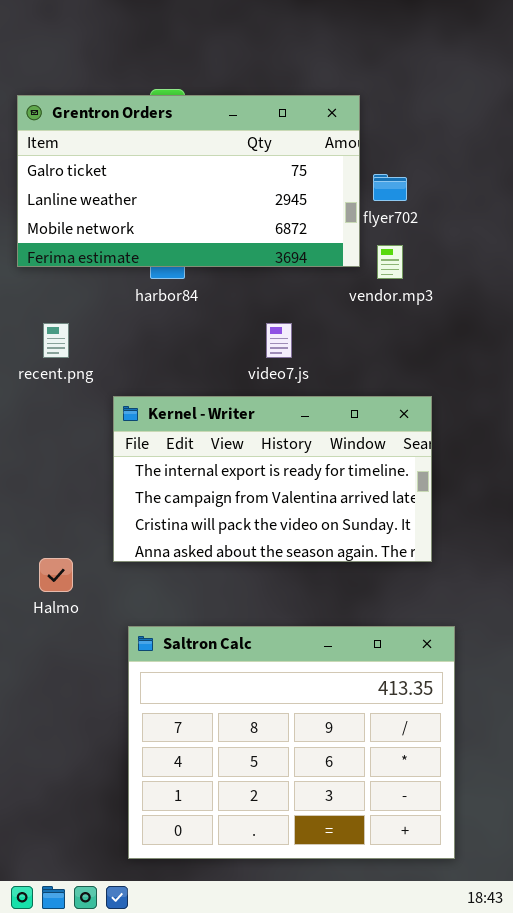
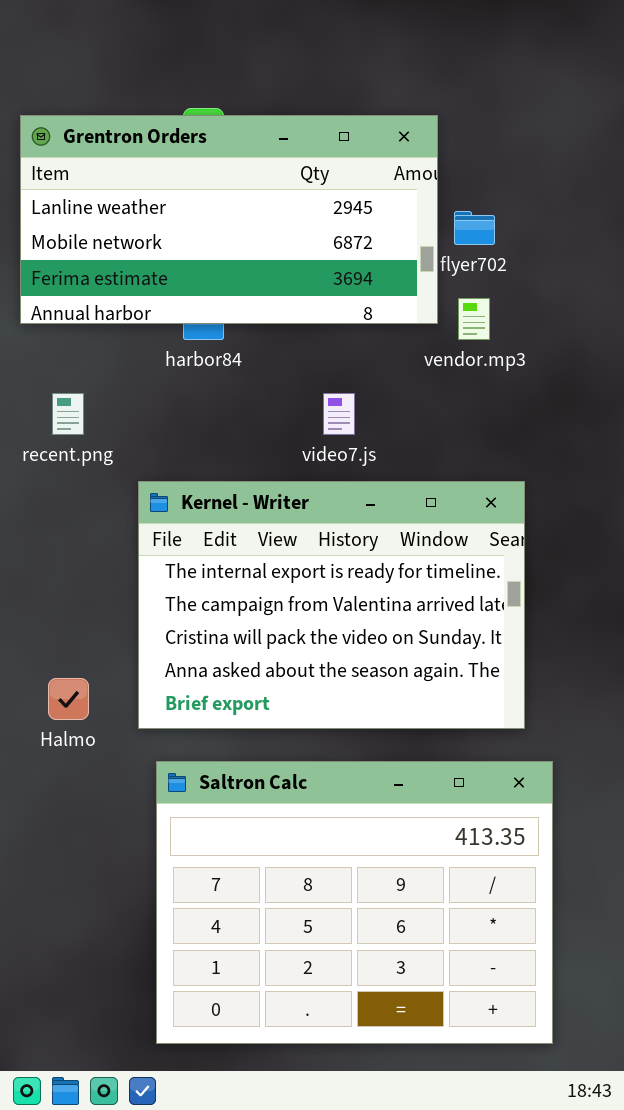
Grentron Orders: [17,95,360,267] -> [20,115,438,324], scrolled down 1 row
Kernel - Writer: [113,396,432,562] -> [138,481,525,729], resized

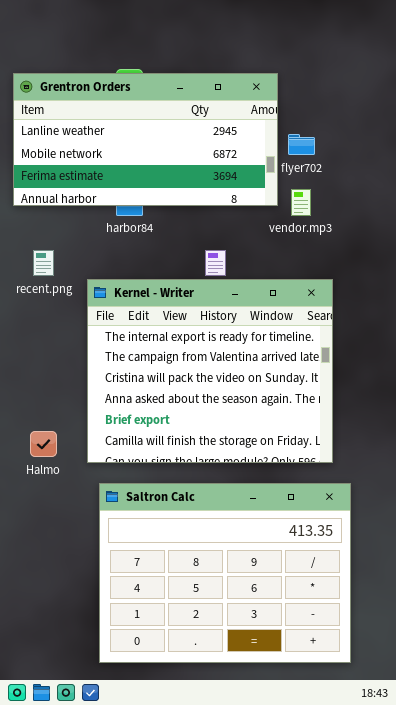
Kernel - Writer: [138,481,525,729] -> [87,279,333,463], resized

